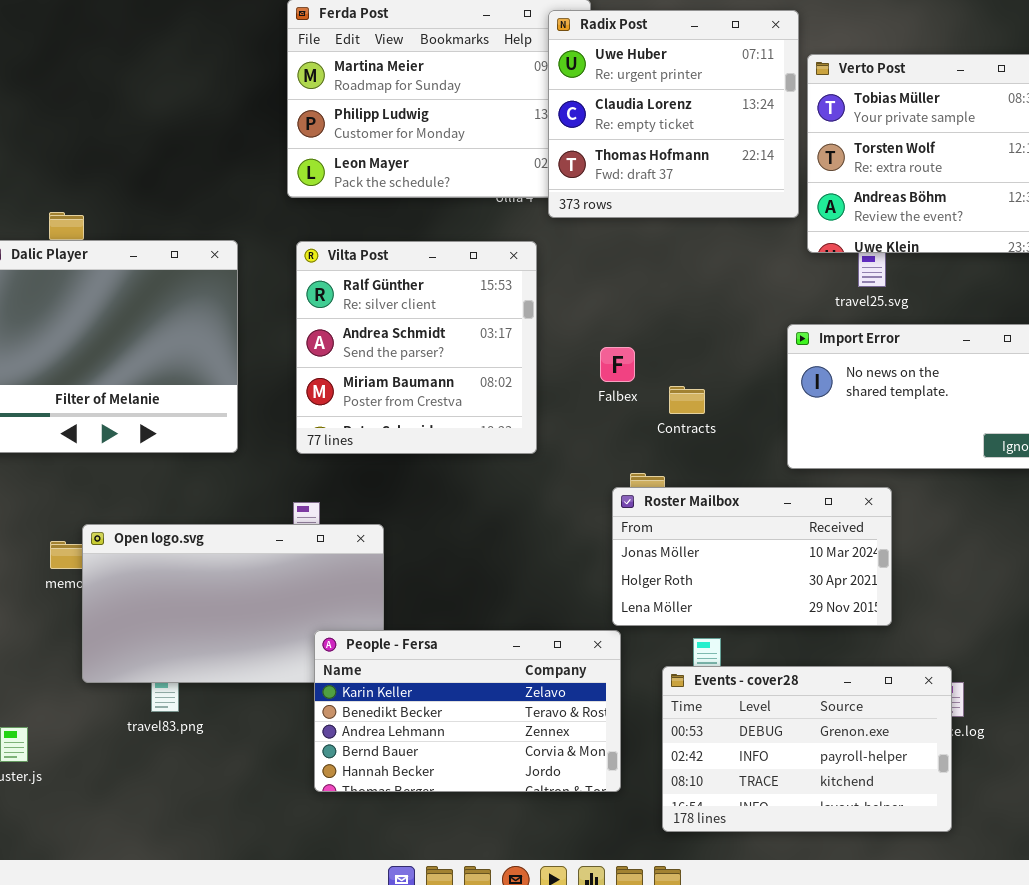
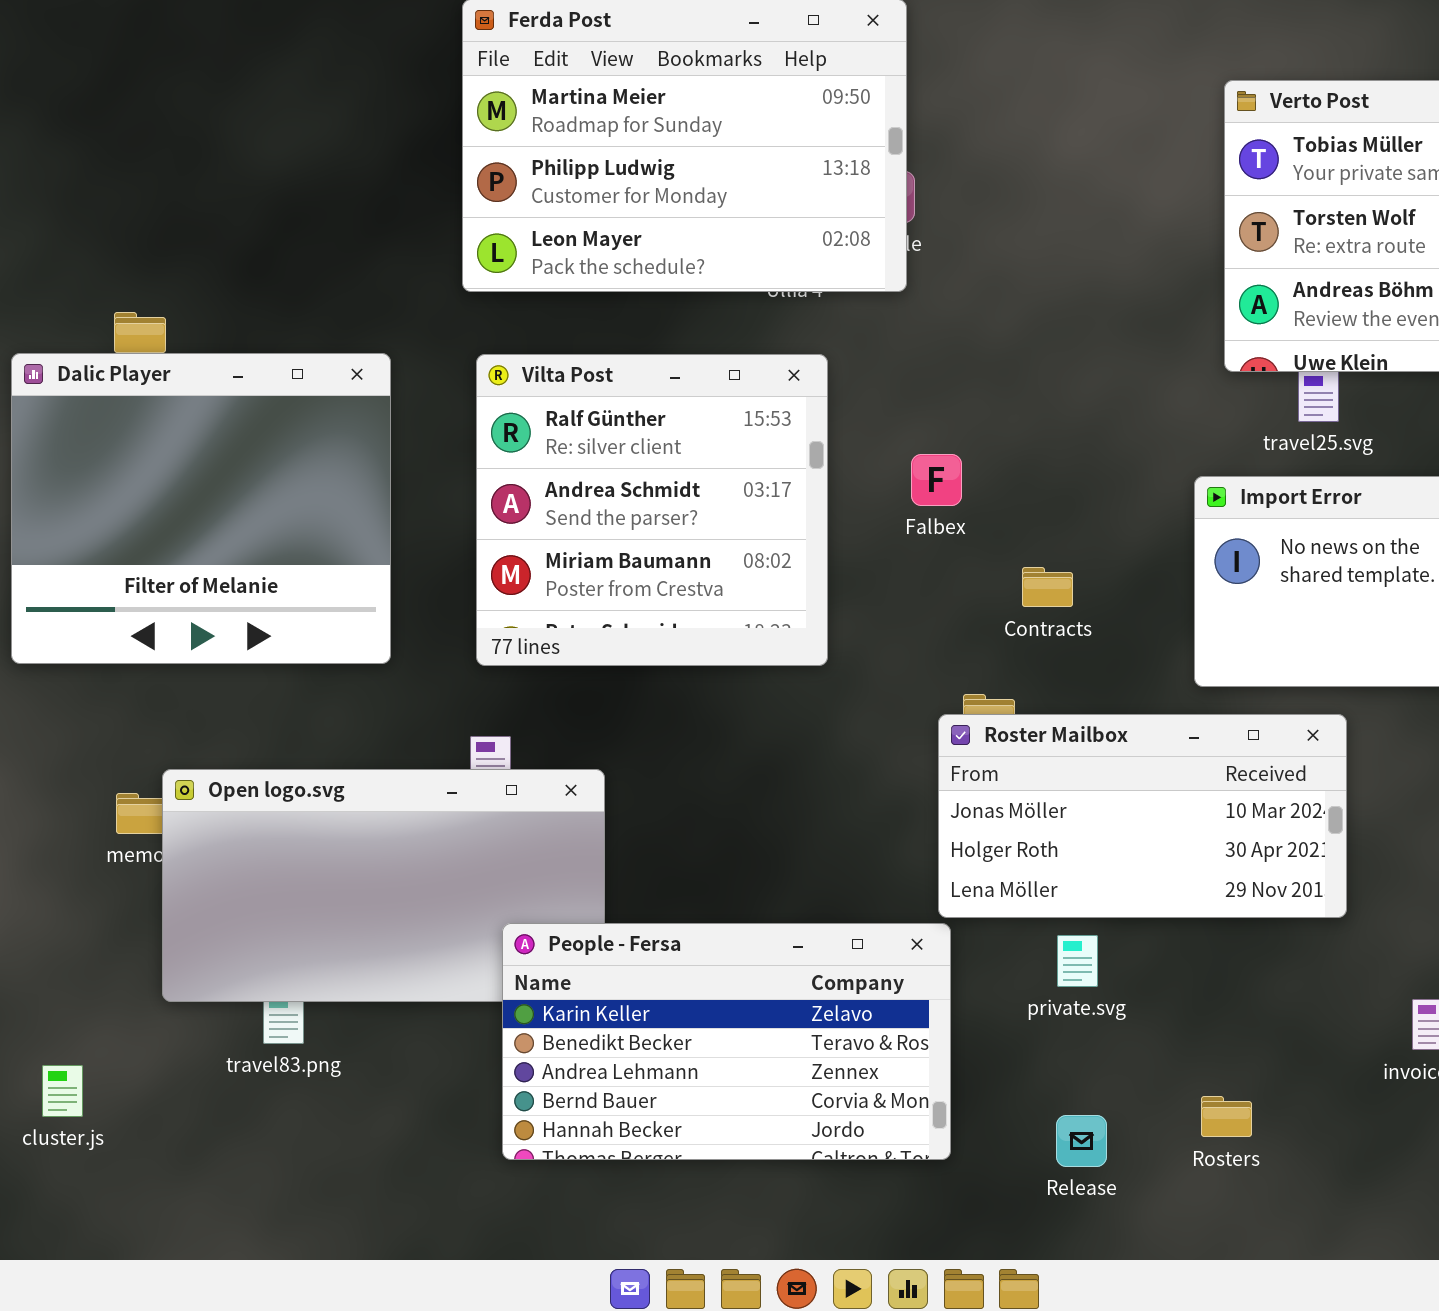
Radix Post: [548,10,799,218] -> none, closed
Falbex: [600,347,635,382] -> [911,454,962,506], moved
Events - cover28: [662,666,952,832] -> none, closed

